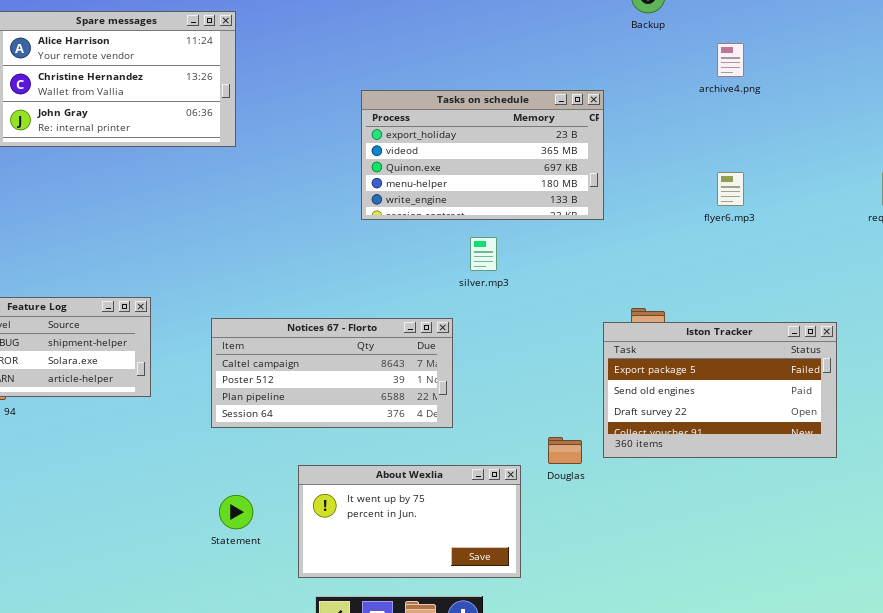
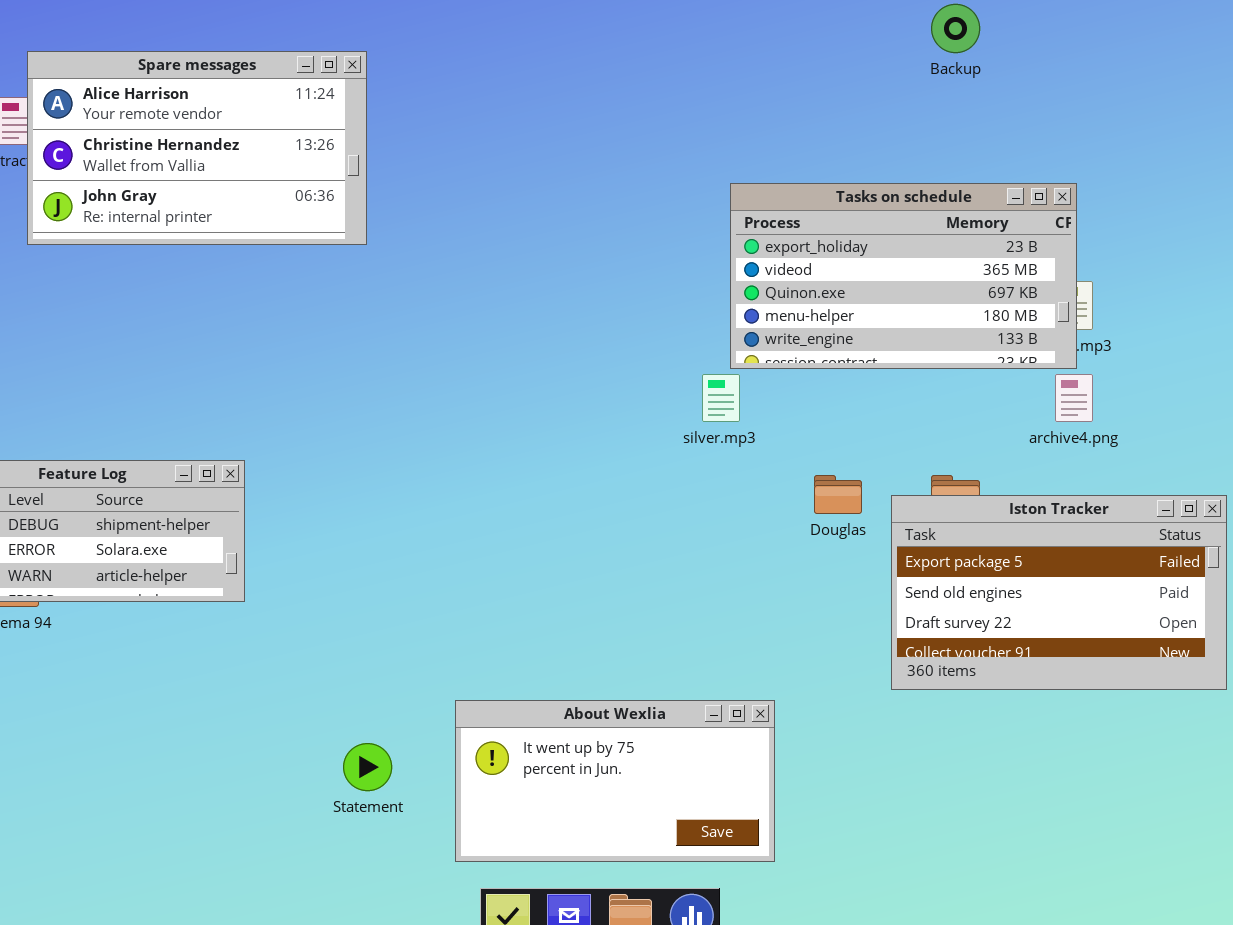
archive4.png: [717,43,744,77] -> [1055,374,1093,422], moved
Tasks on schedule: [361,90,604,220] -> [730,183,1077,369], moved
Notices 67 - Florto: [211,318,453,428] -> none, closed
Douglas: [548,437,582,464] -> [814,475,862,514], moved

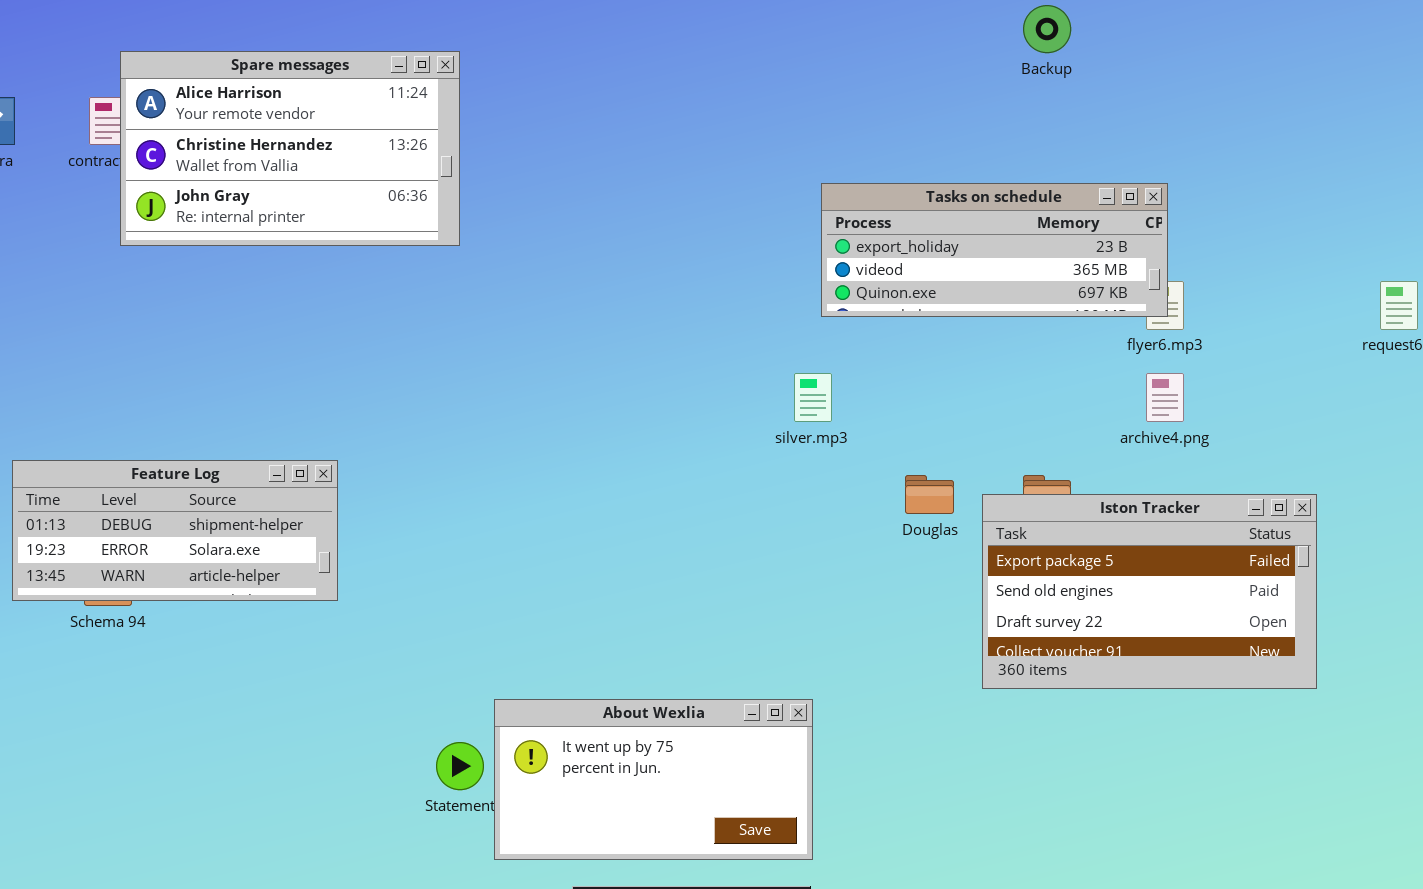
Tasks on schedule: [730,183,1077,369] -> [821,183,1168,317], resized
About Wexlia: [455,700,775,862] -> [494,699,813,860], moved

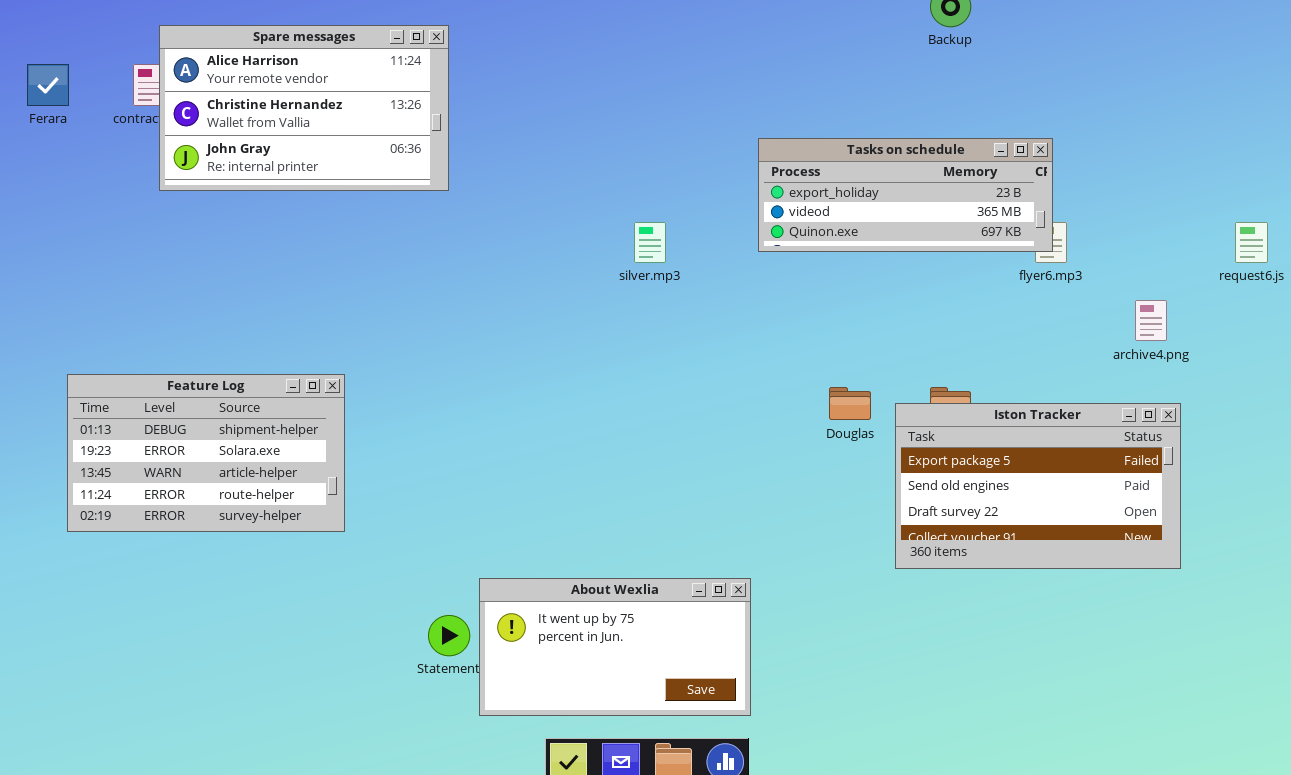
silver.mp3: [794,373,832,422] -> [634,222,666,263], moved
archive4.png: [1146,373,1184,422] -> [1135,300,1167,341], moved
Feature Log: [12,460,338,601] -> [67,374,345,532], resized

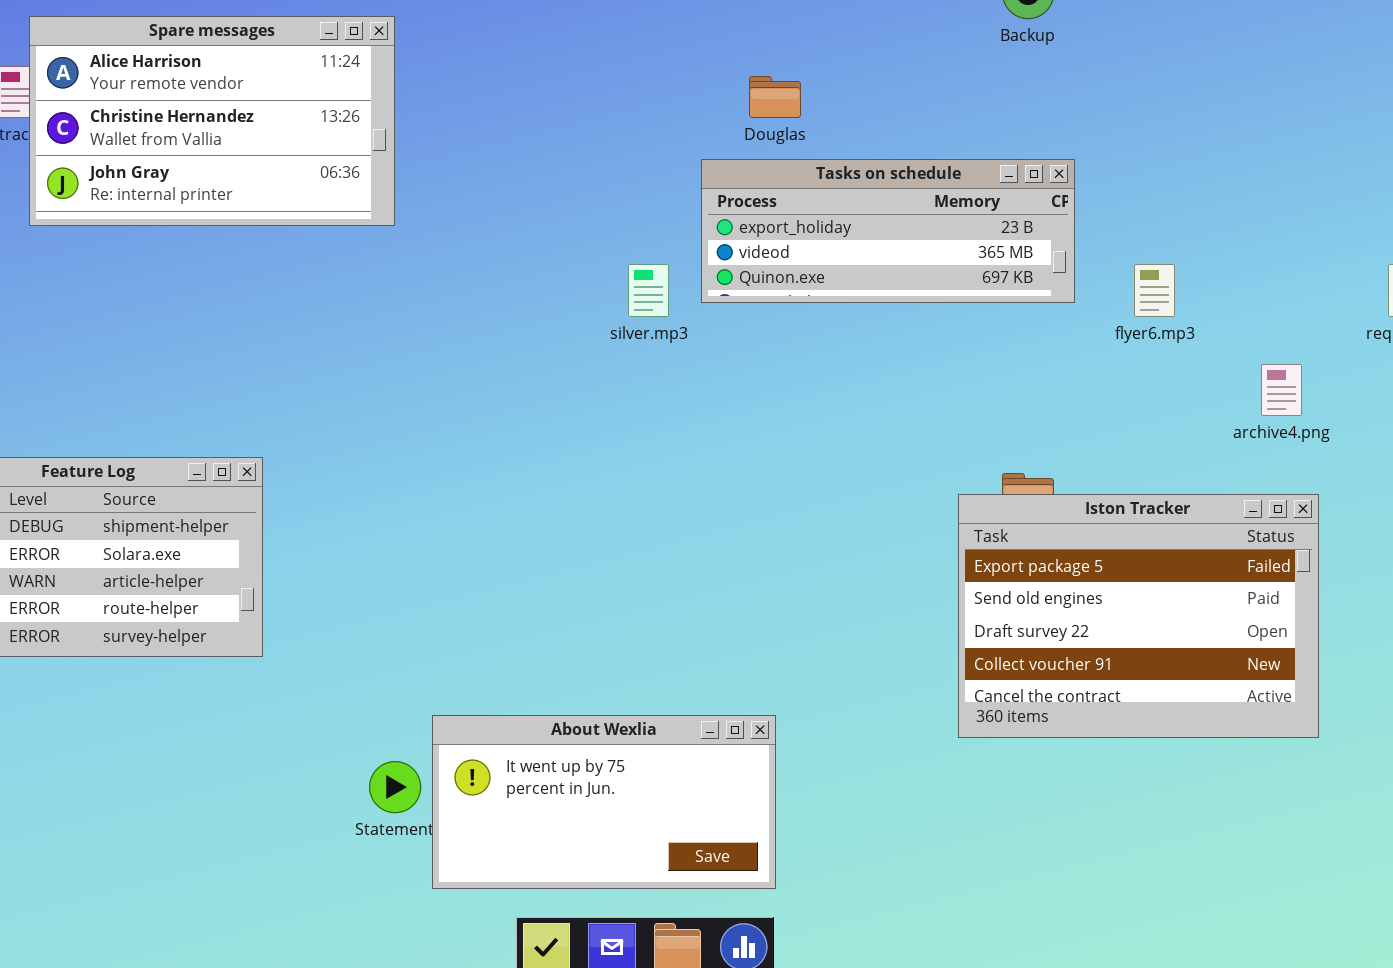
Tasks on schedule: [758,138,1053,252] -> [701,159,1075,303], moved
Douglas: [829,387,871,420] -> [749,76,801,118], moved
Iston Tracker: [895,403,1181,569] -> [958,494,1319,738], resized

